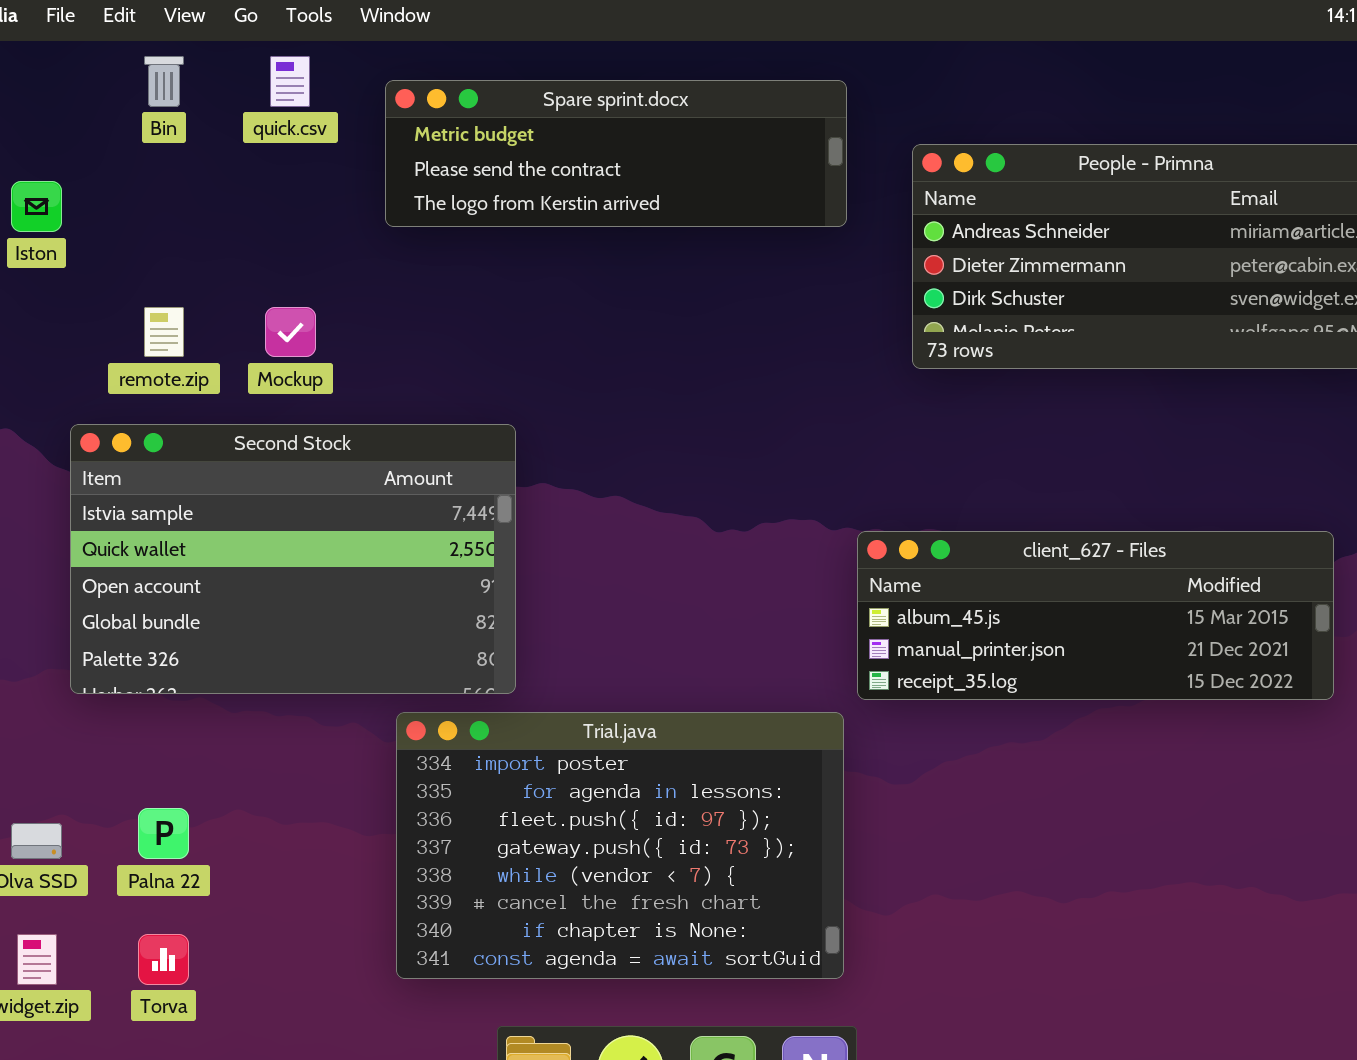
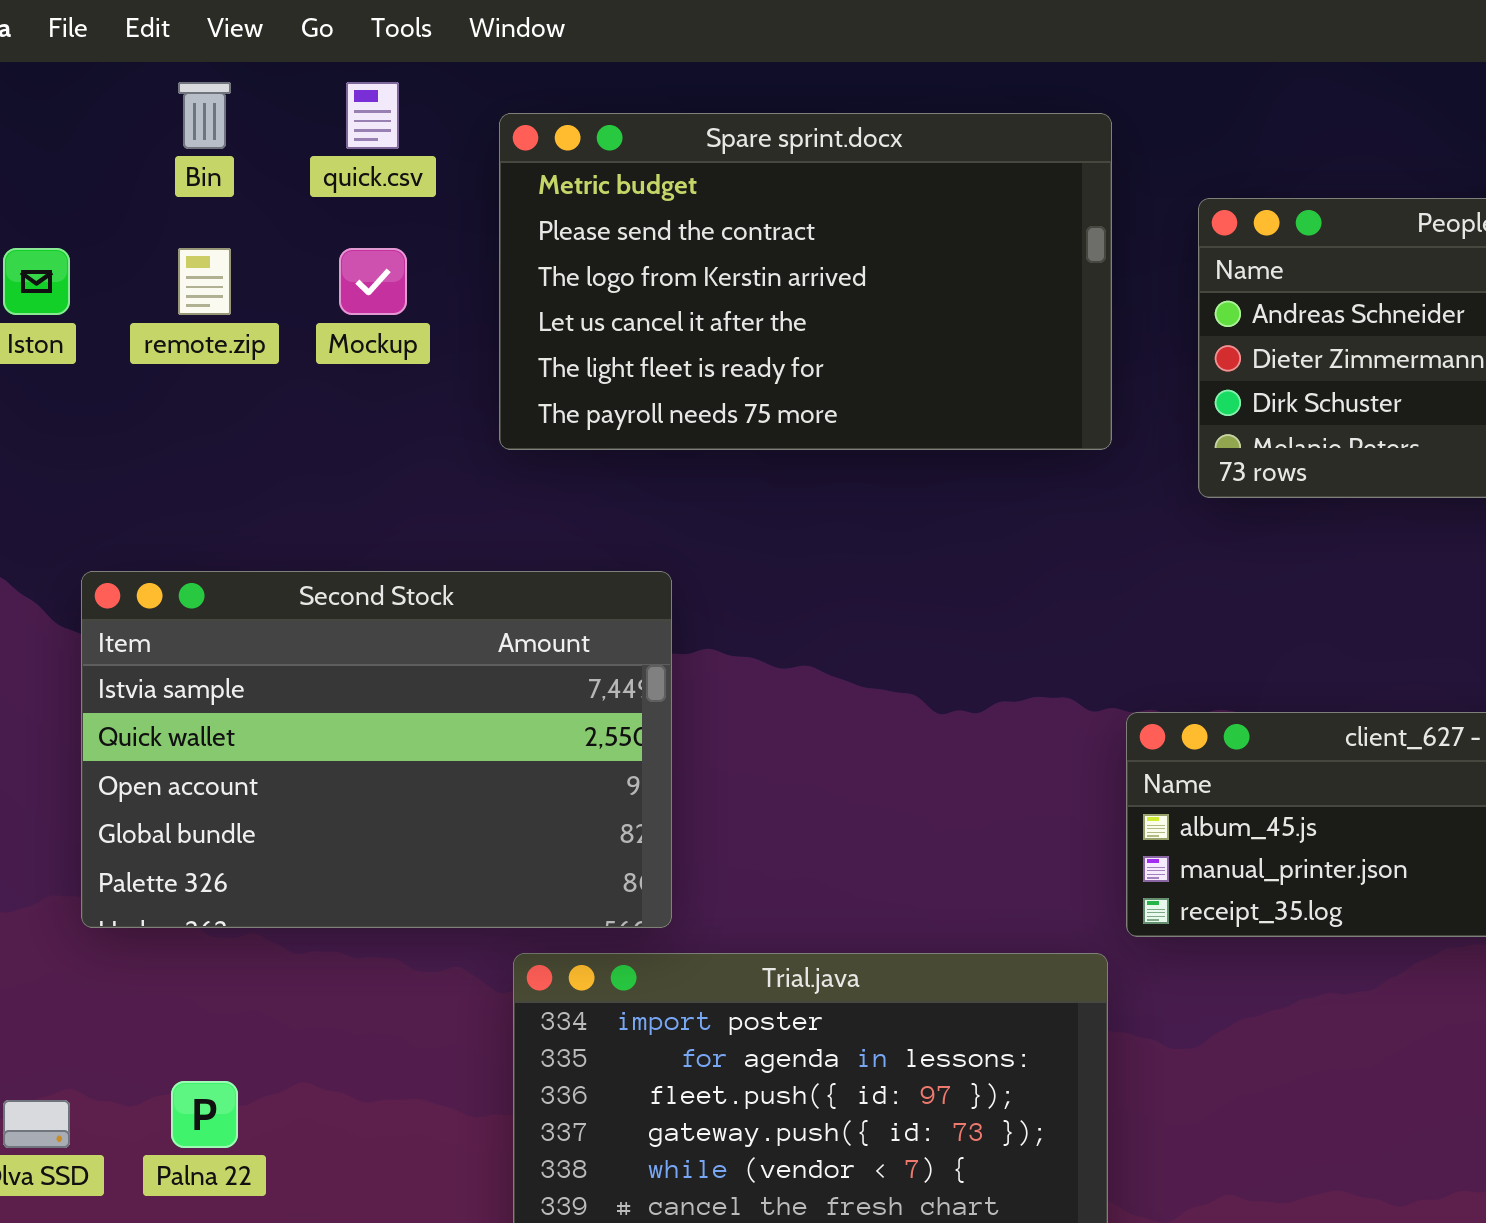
Spare sprint.docx: [385,80,847,227] -> [499,113,1112,450], resized
remote.zip: [144,307,184,357] -> [178,248,231,315], moved
Mockup: [265,307,316,357] -> [339,248,407,315], moved

